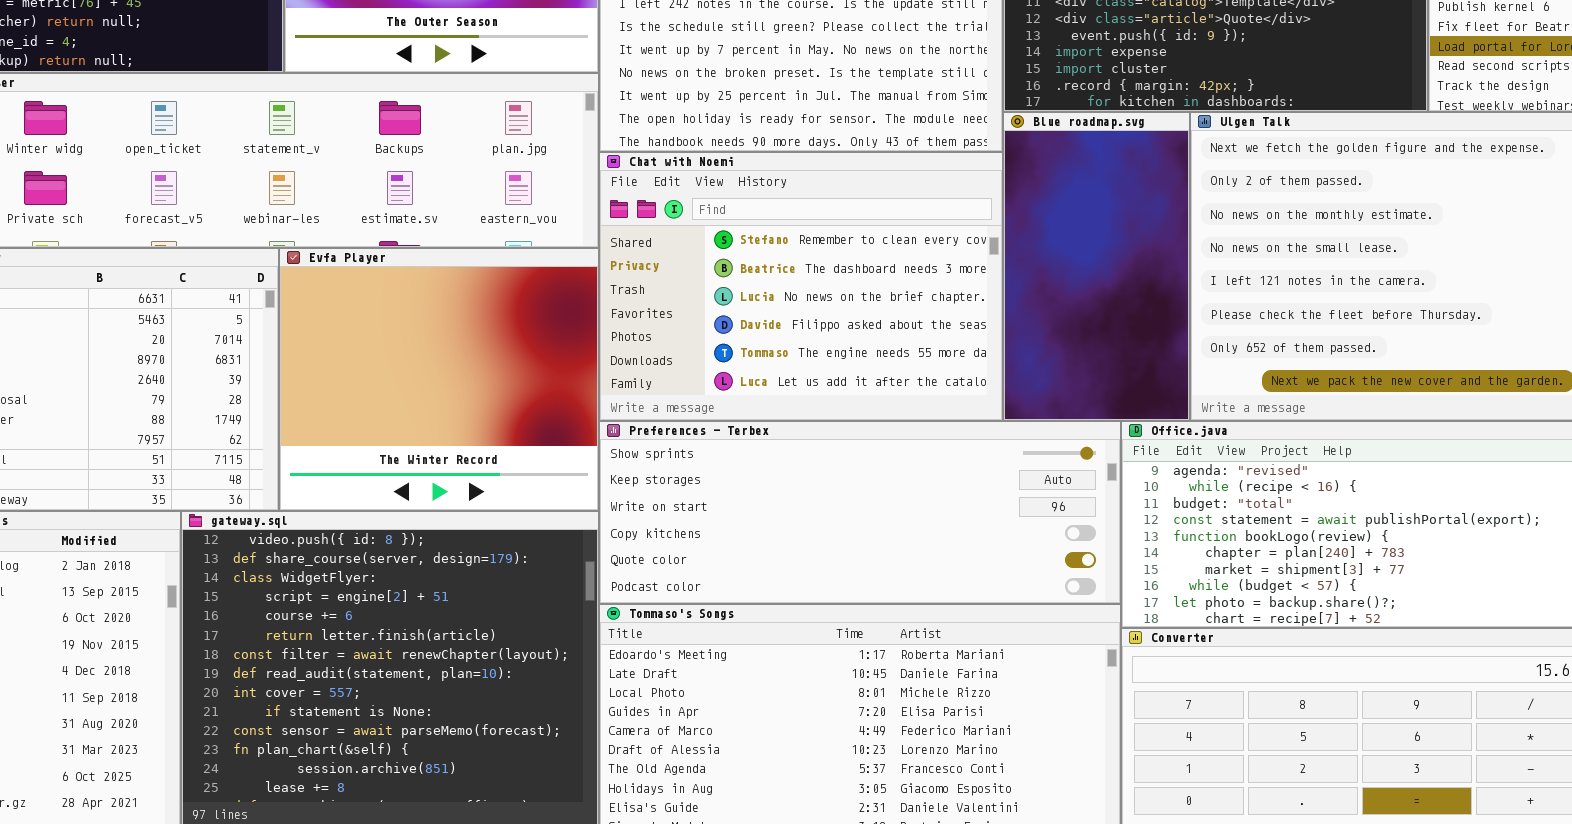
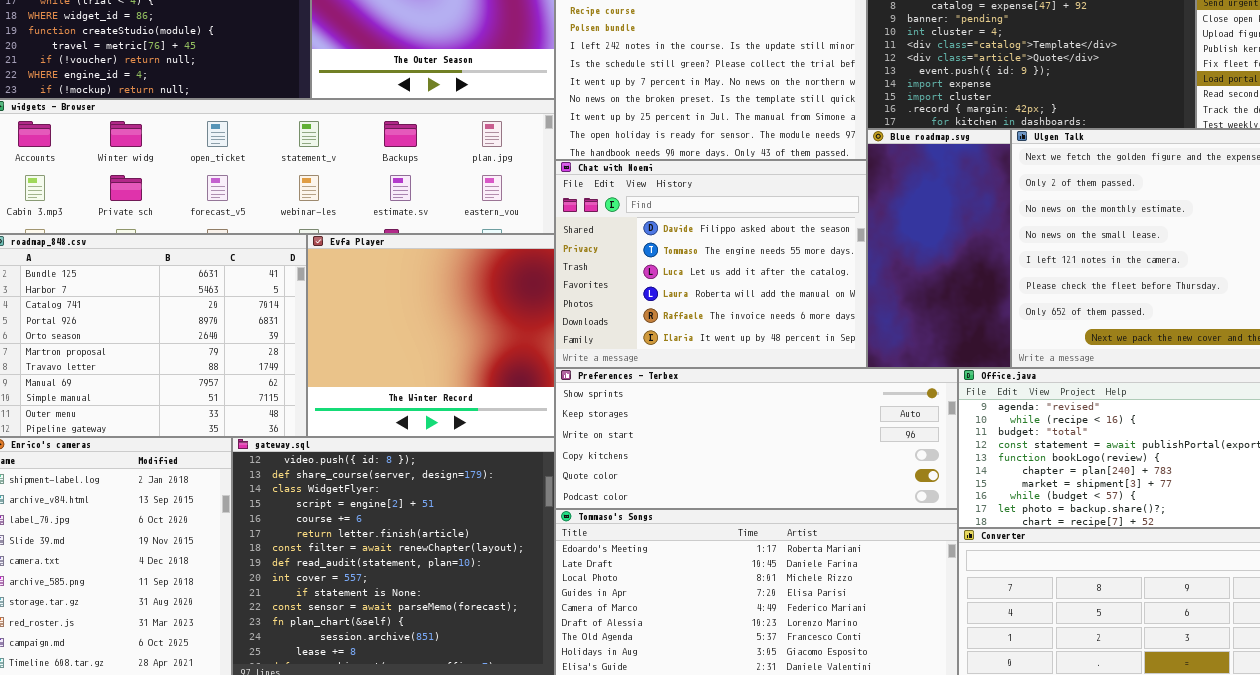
Chat with Noemi: [599,152,1003,421] -> [555,160,867,368], scrolled down 3 rows

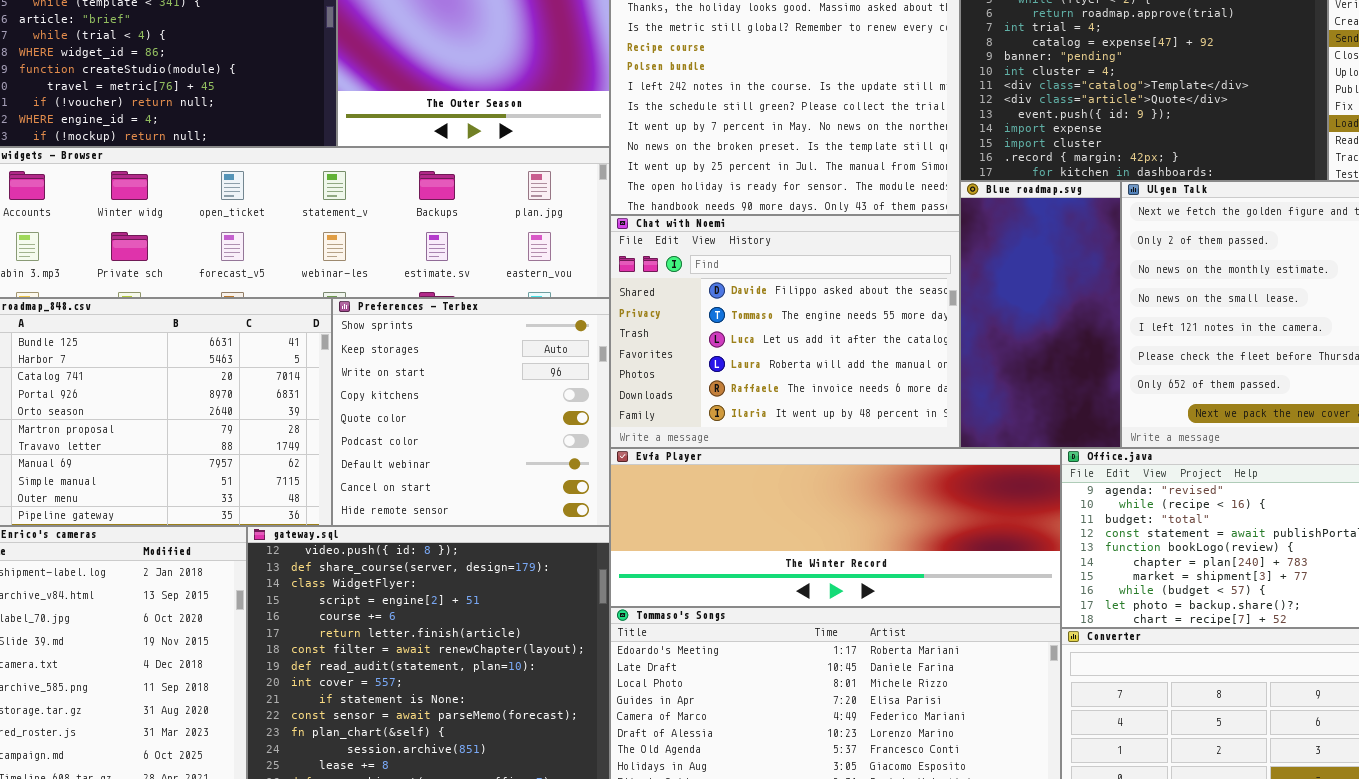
Evfa Player: [307,234,555,437] -> [610,448,1061,607], moved, resized
Preferences - Terbex: [555,368,958,509] -> [332,298,610,526], moved, resized

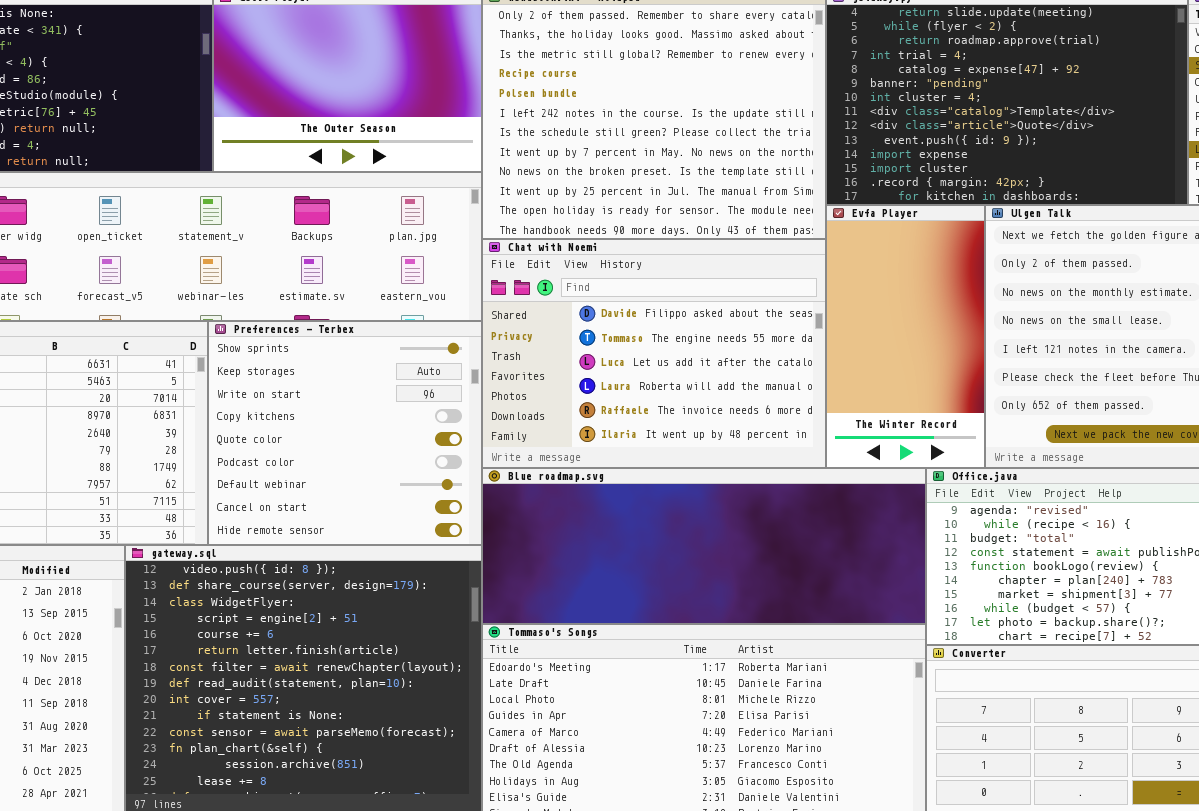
Blue roadmap.svg: [960,181,1121,448] -> [482,468,926,624], moved, resized
Evfa Player: [610,448,1061,607] -> [826,205,985,468], moved, resized

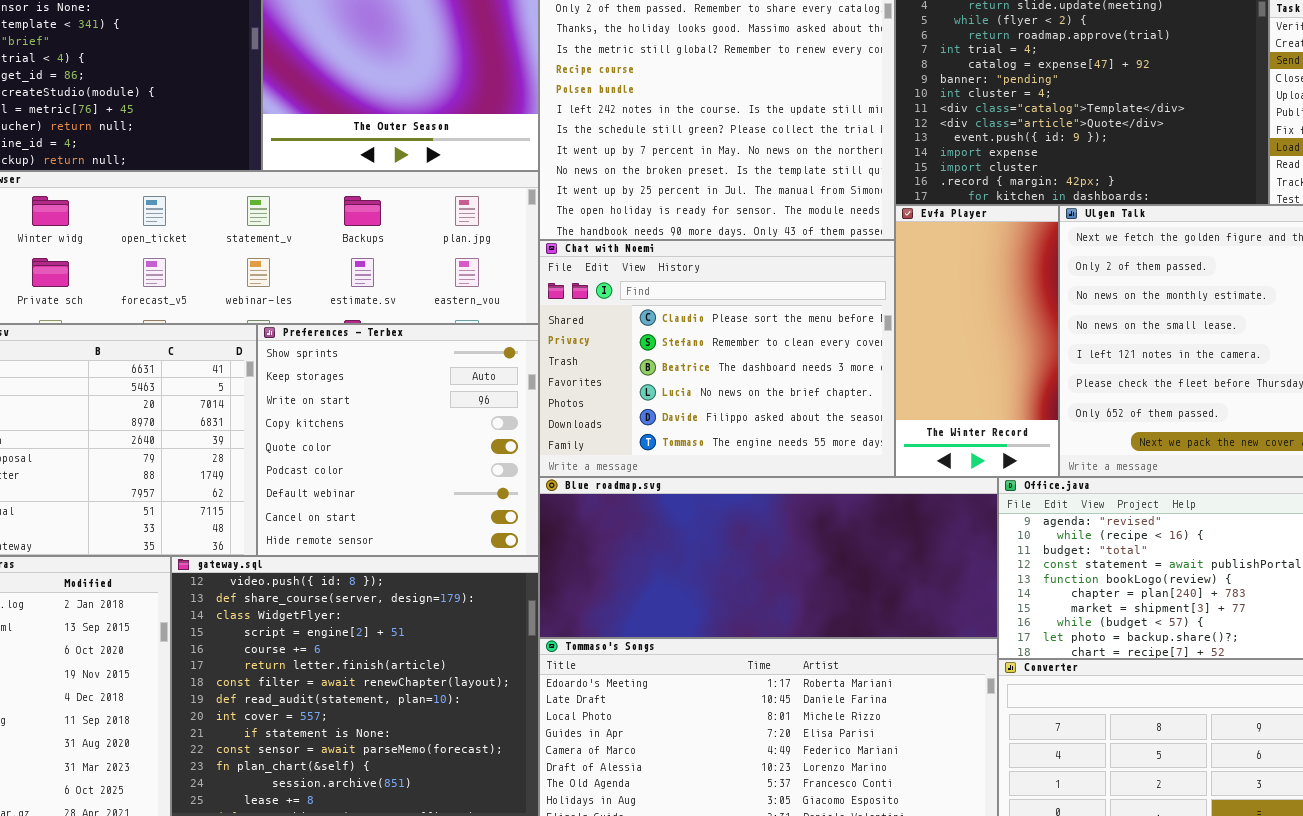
Chat with Noemi: [482,239,826,468] -> [539,240,895,477], scrolled up 4 rows

